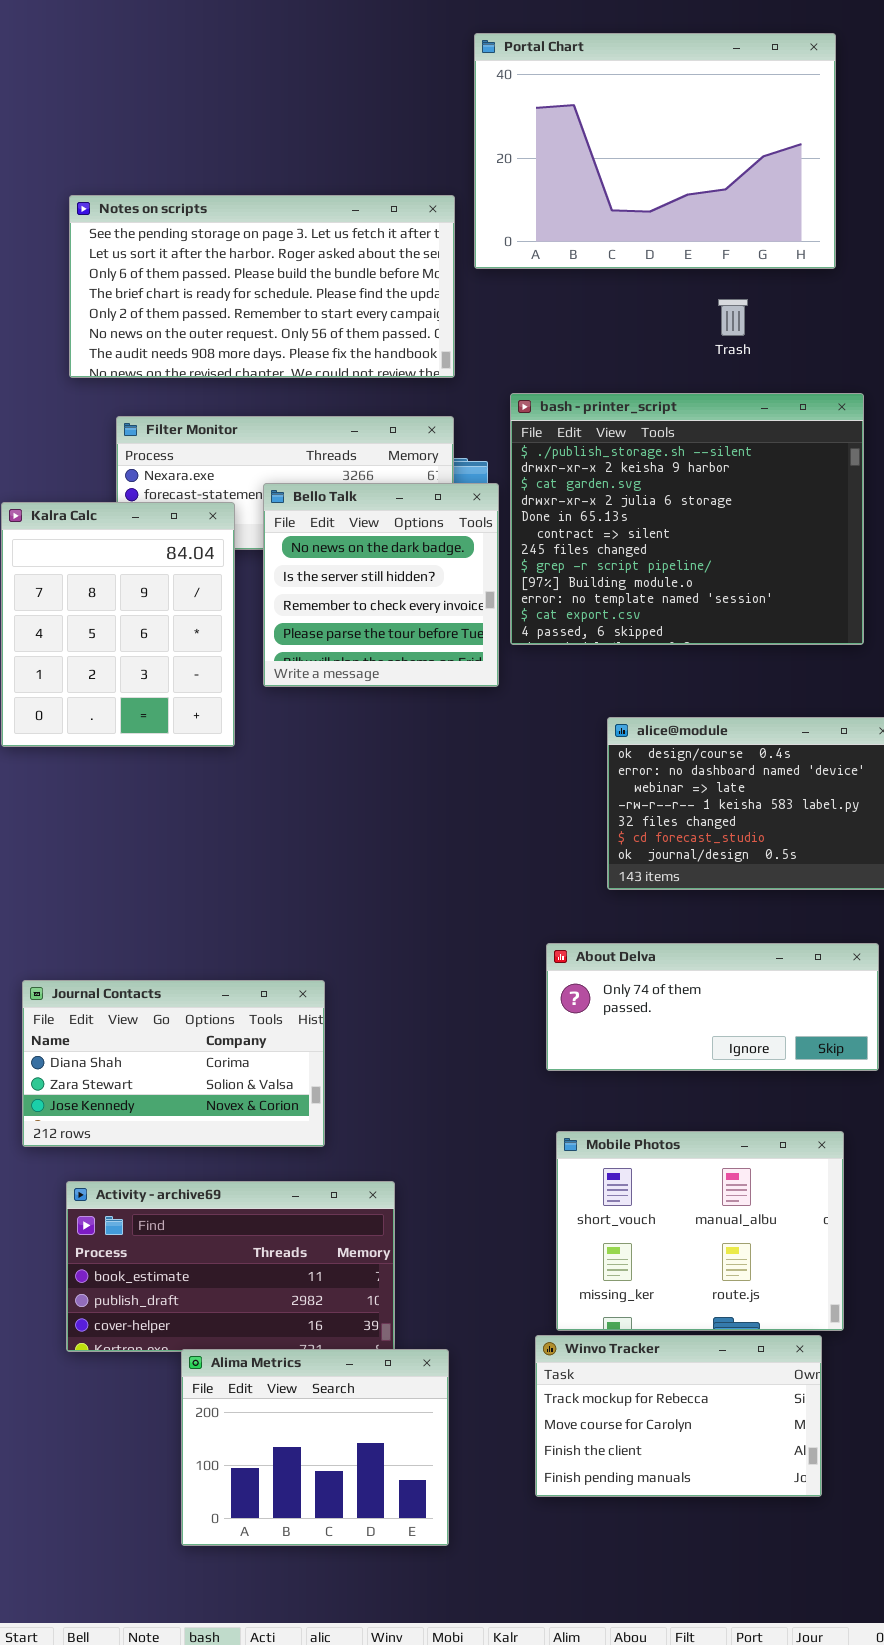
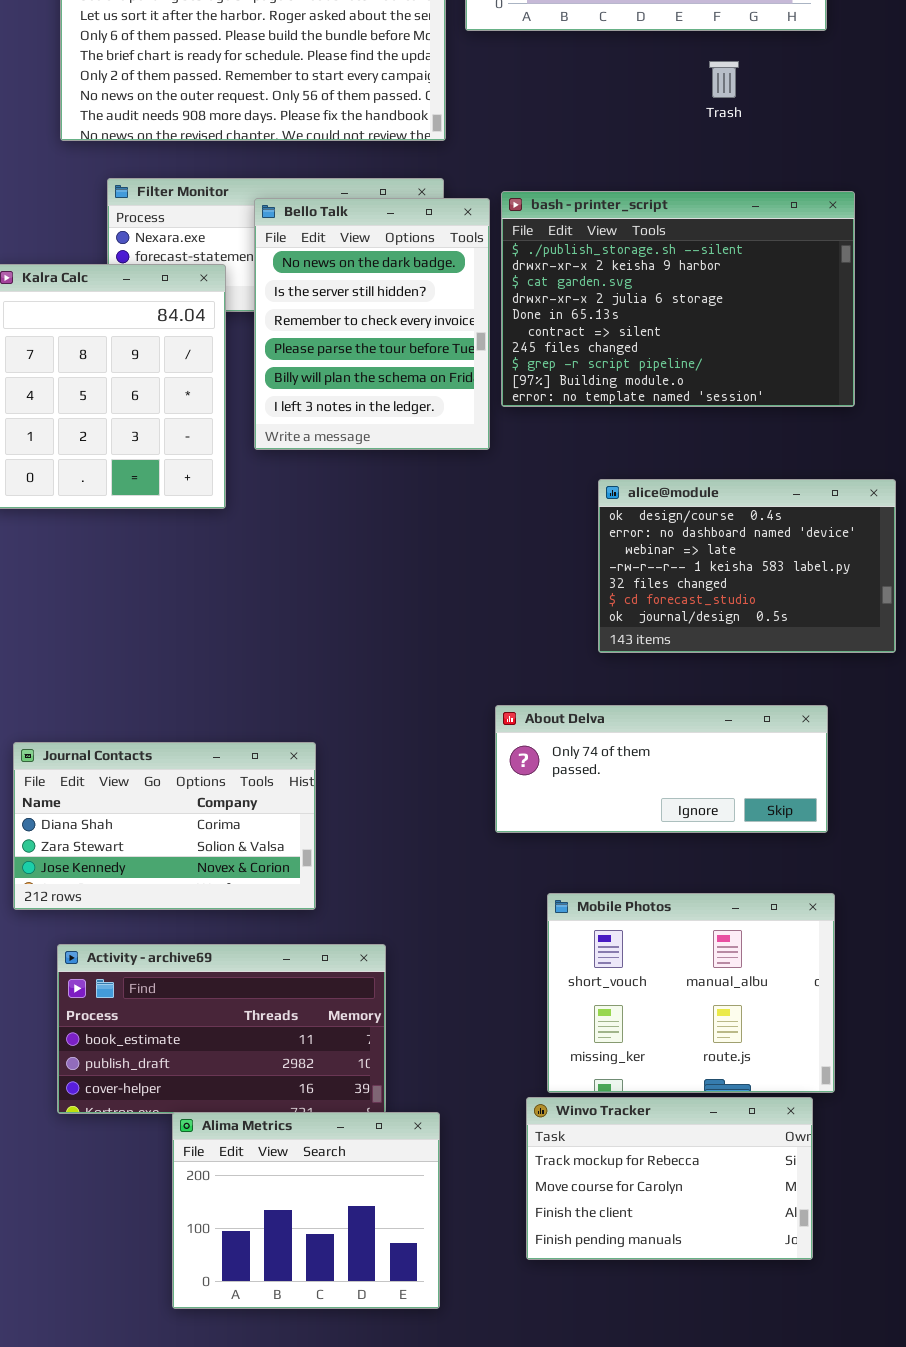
bash - printer_script: [510,393,864,645] -> [501,191,855,407], resized
Bello Talk: [263,483,499,687] -> [254,198,490,450], resized
About Delva: [546,943,879,1071] -> [495,705,828,833], moved

